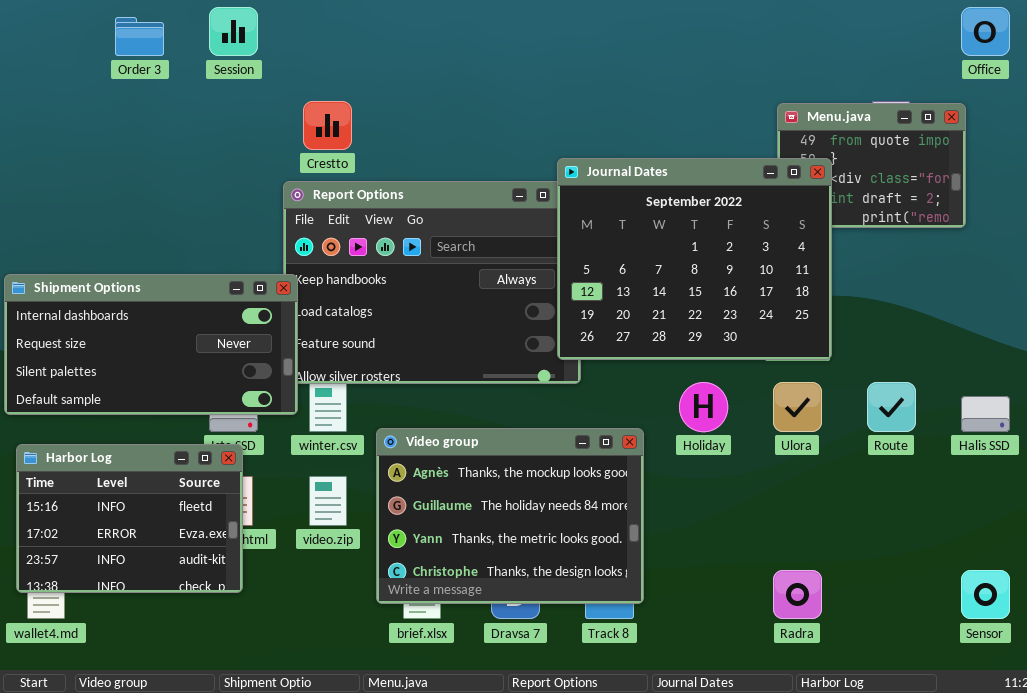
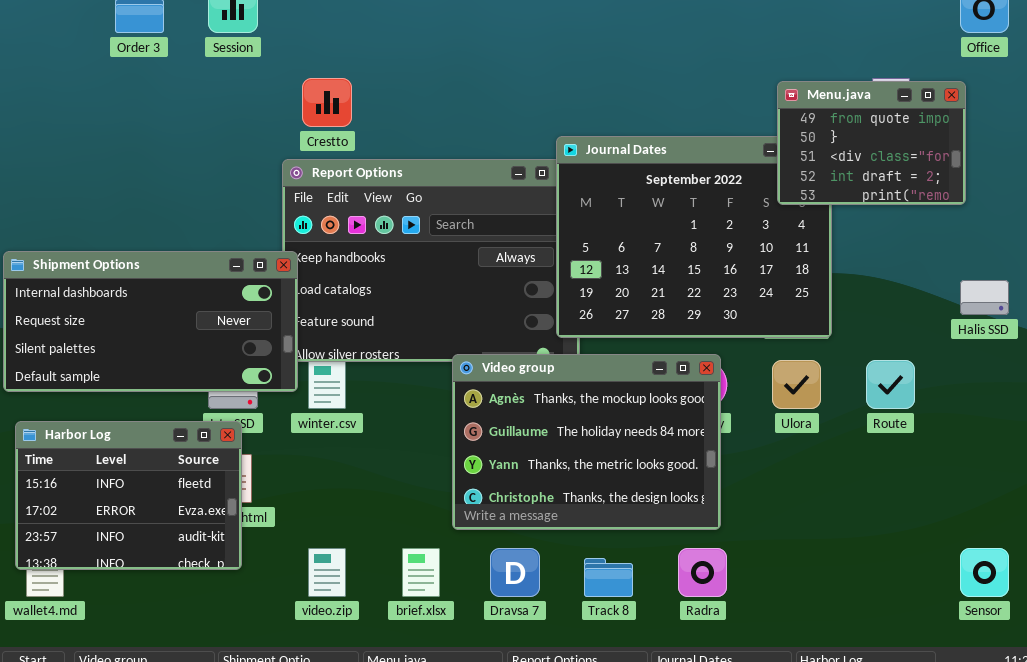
Menu.java: [777,103,966,228] -> [777,81,966,205], raised
Halis SSD: [961,396,1010,432] -> [960,280,1009,315], moved
Video group: [376,428,644,604] -> [452,354,721,530], moved
video.zip: [309,476,347,526] -> [308,548,346,597], moved
Radra: [773,570,822,619] -> [678,548,727,597], moved

